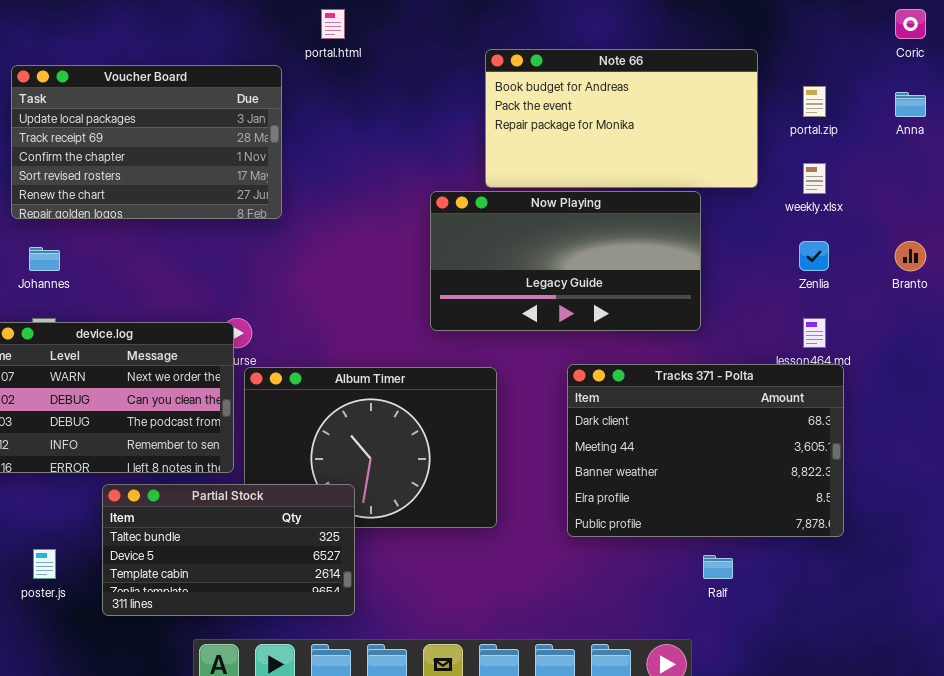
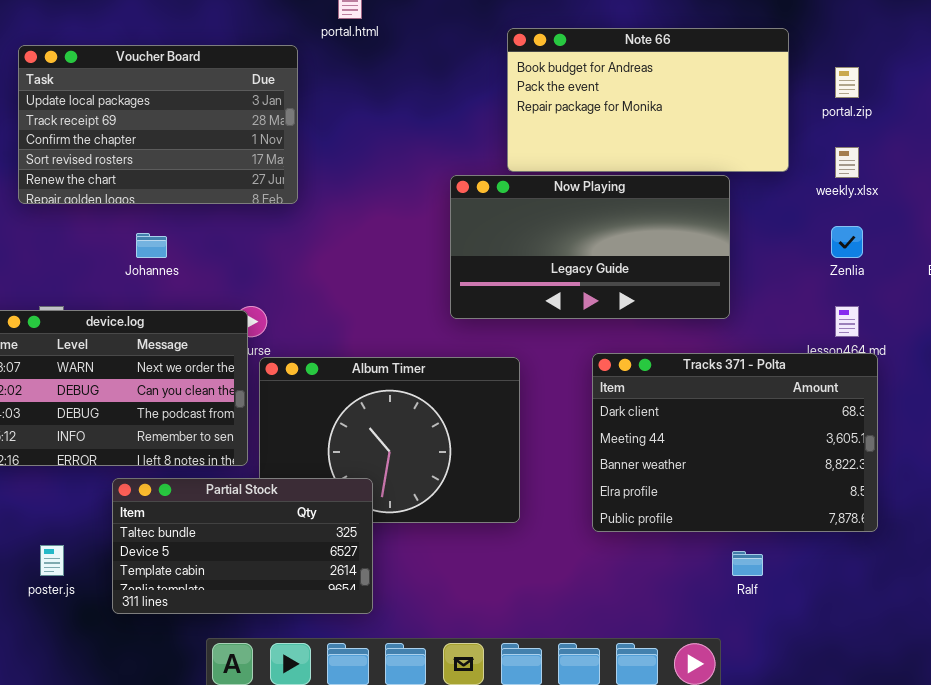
Johannes: [29,247,60,271] -> [136,233,167,258], moved

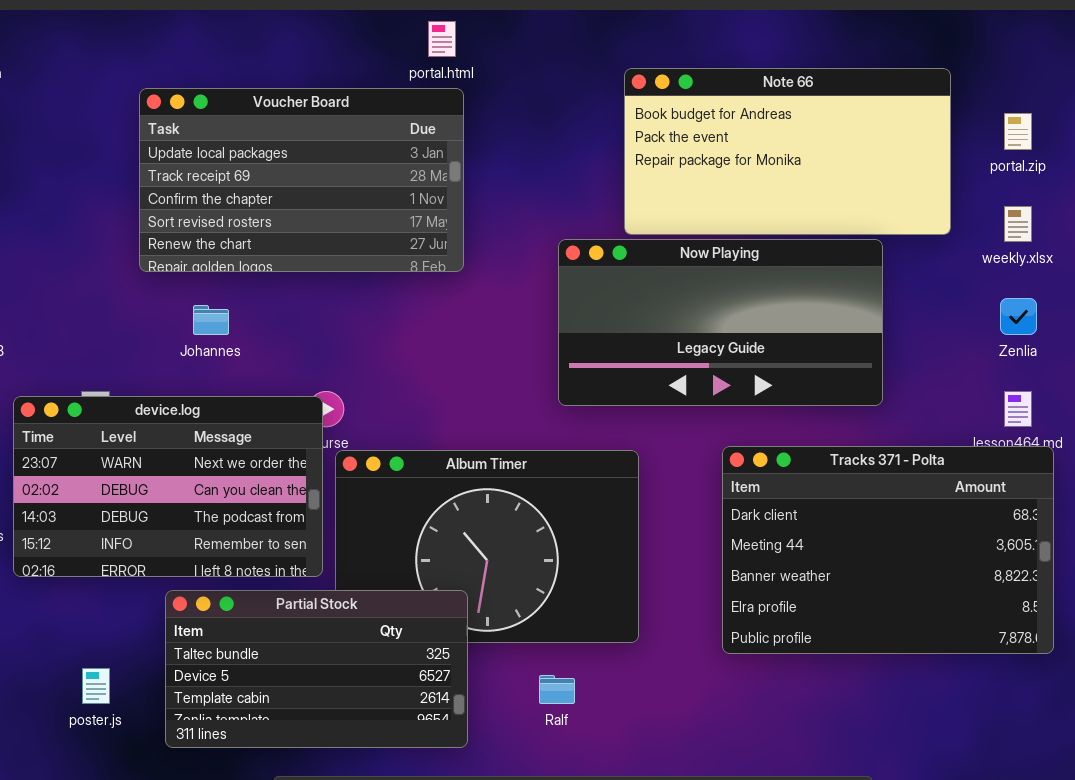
Voucher Board: [18,45,298,204] -> [139,88,464,272], moved
Ralf: [732,551,763,576] -> [539,675,575,704], moved

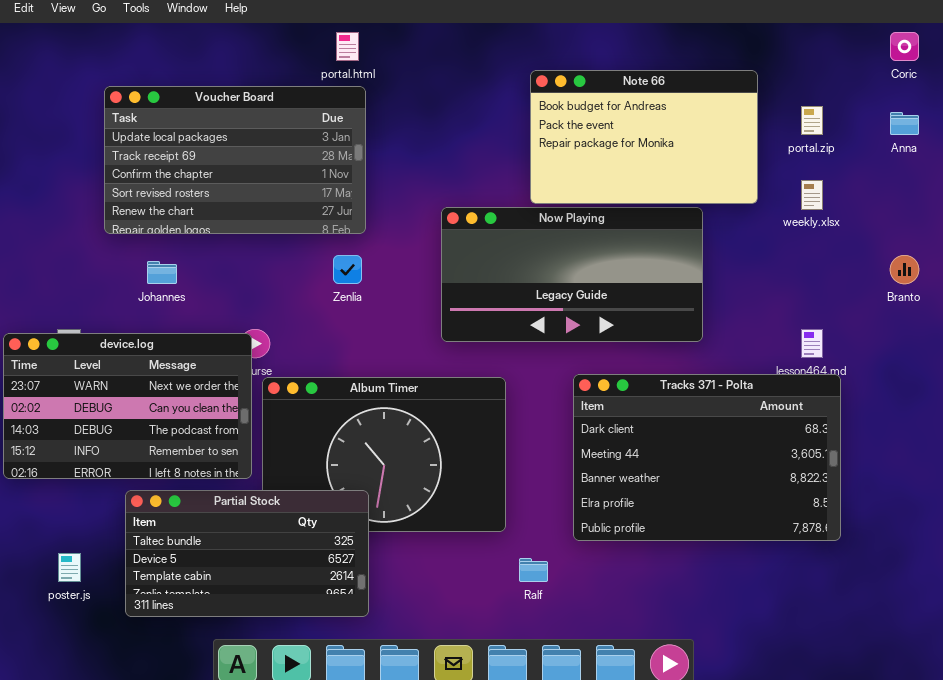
Note 66: [624,68,951,235] -> [530,70,758,204], resized
Zenlia: [1000,298,1037,335] -> [333,255,362,284], moved
Ralf: [539,675,575,704] -> [519,558,548,582], moved

